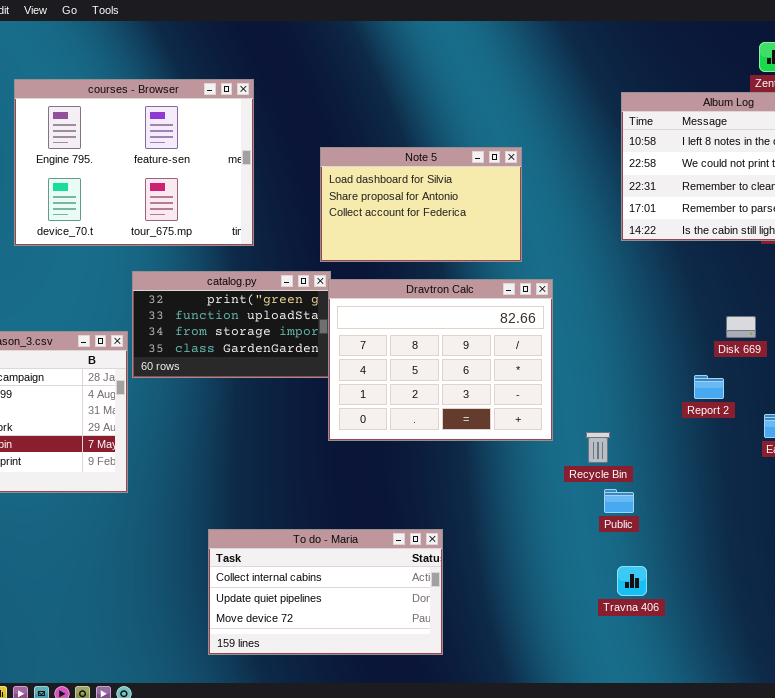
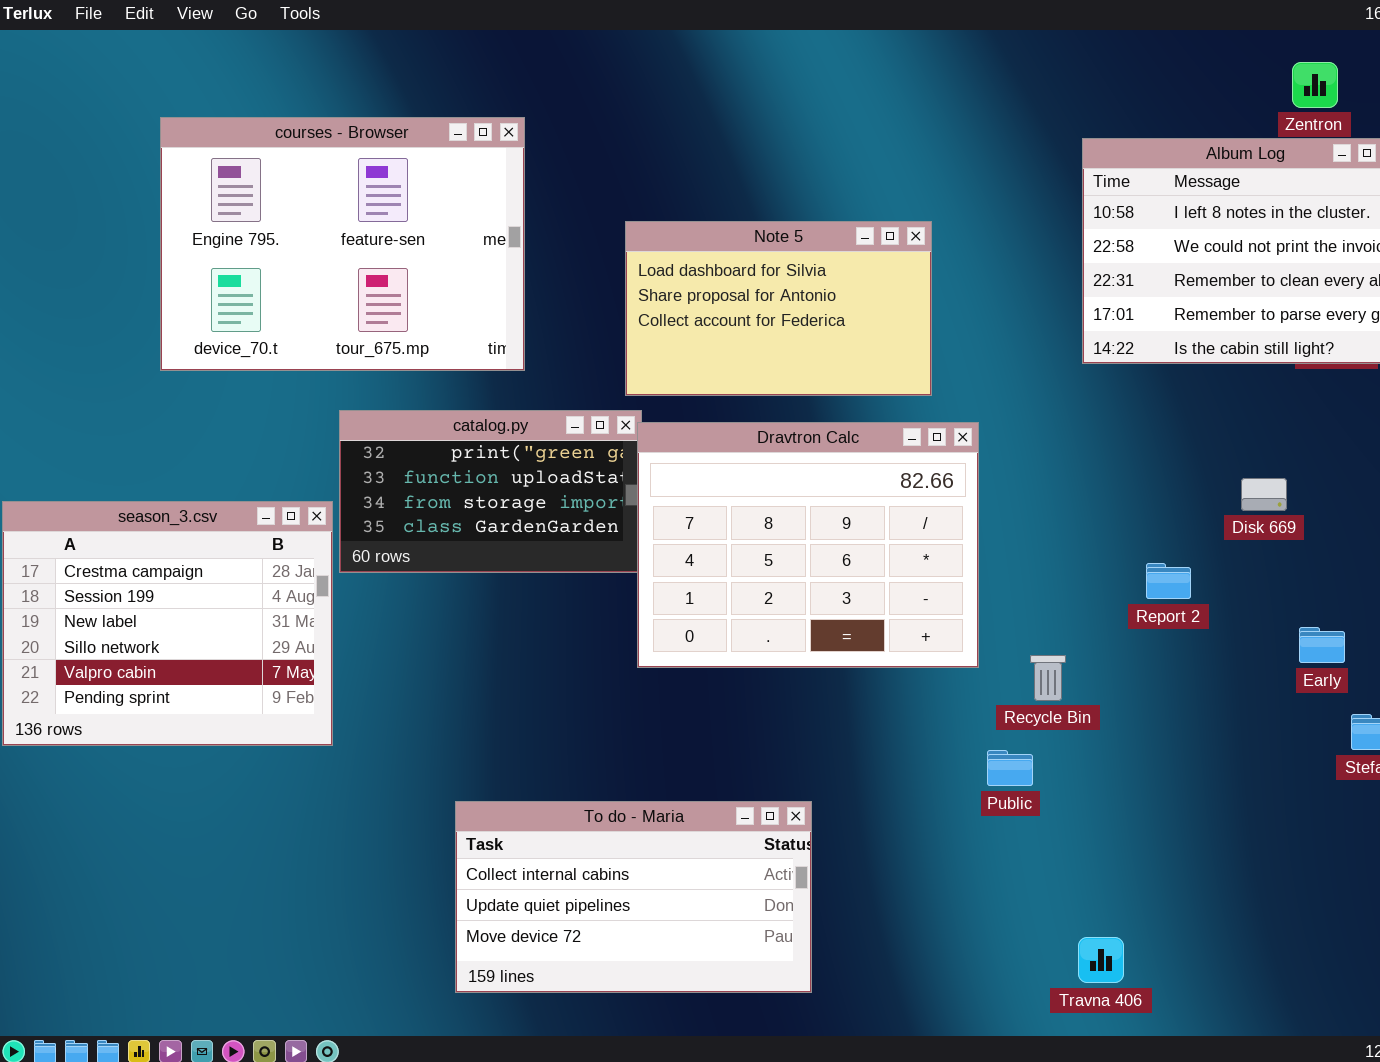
Report 2: [694,375,724,399] -> [1146,563,1191,599], moved
Public: [604,489,634,513] -> [987,750,1033,786], moved
Travna 406: [617,566,647,596] -> [1078,937,1124,983], moved

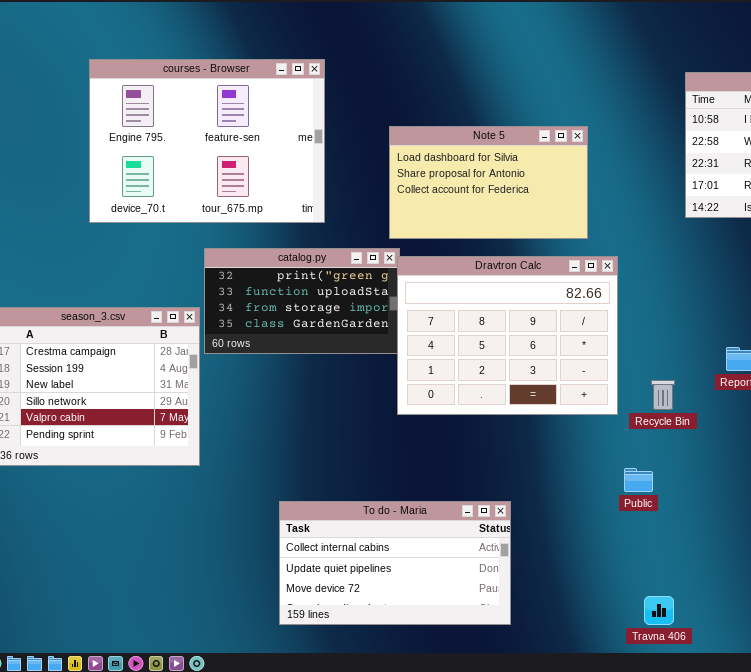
Recycle Bin: [1030,655,1066,701] -> [651,380,675,410], moved
Travna 406: [1078,937,1124,983] -> [644,596,674,625], moved

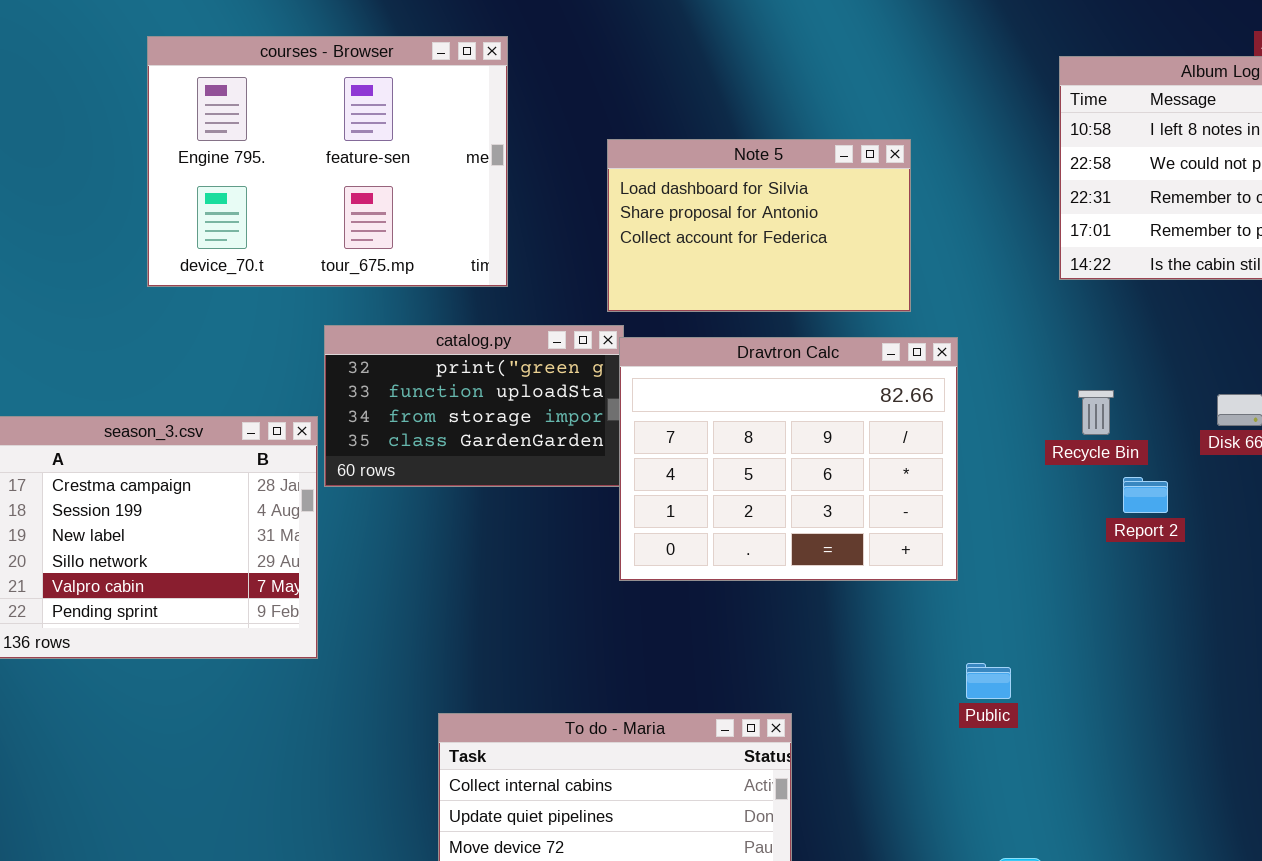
Recycle Bin: [651,380,675,410] -> [1078,390,1114,435], moved

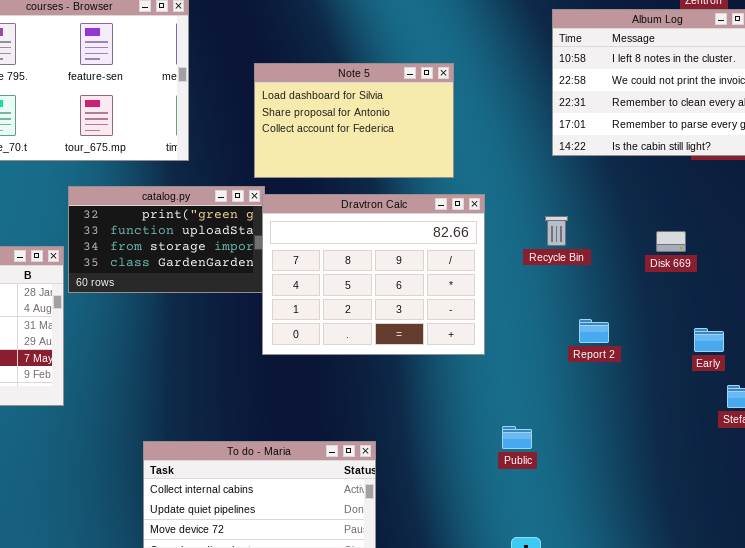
Recycle Bin: [1078,390,1114,435] -> [545,216,568,246], moved
Report 2: [1123,477,1168,513] -> [579,319,609,343], moved
Public: [966,663,1011,699] -> [502,426,532,449], moved

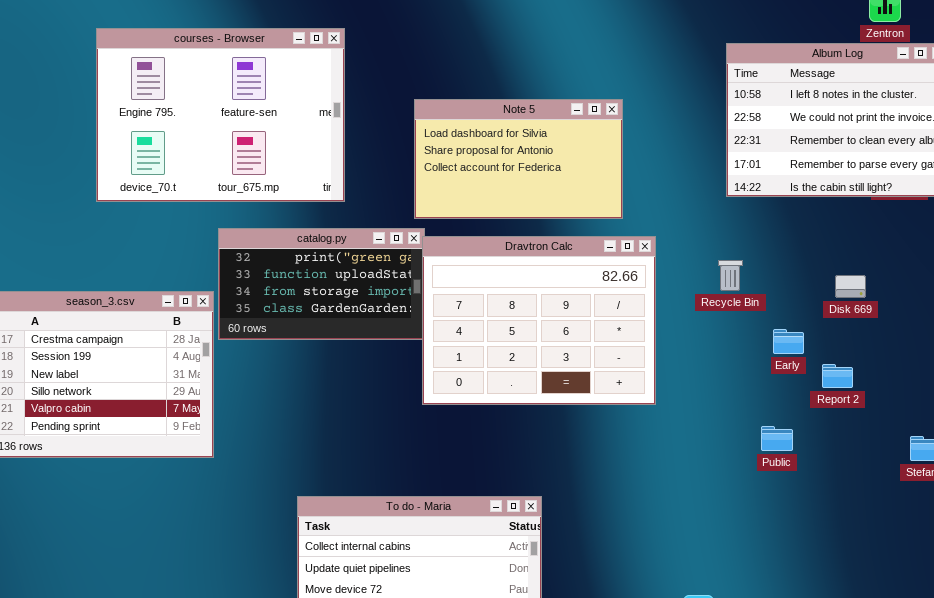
Report 2: [579,319,609,343] -> [822,364,853,388], moved
Early: [694,328,724,352] -> [773,329,804,354], moved
Public: [502,426,532,449] -> [761,426,793,451], moved

